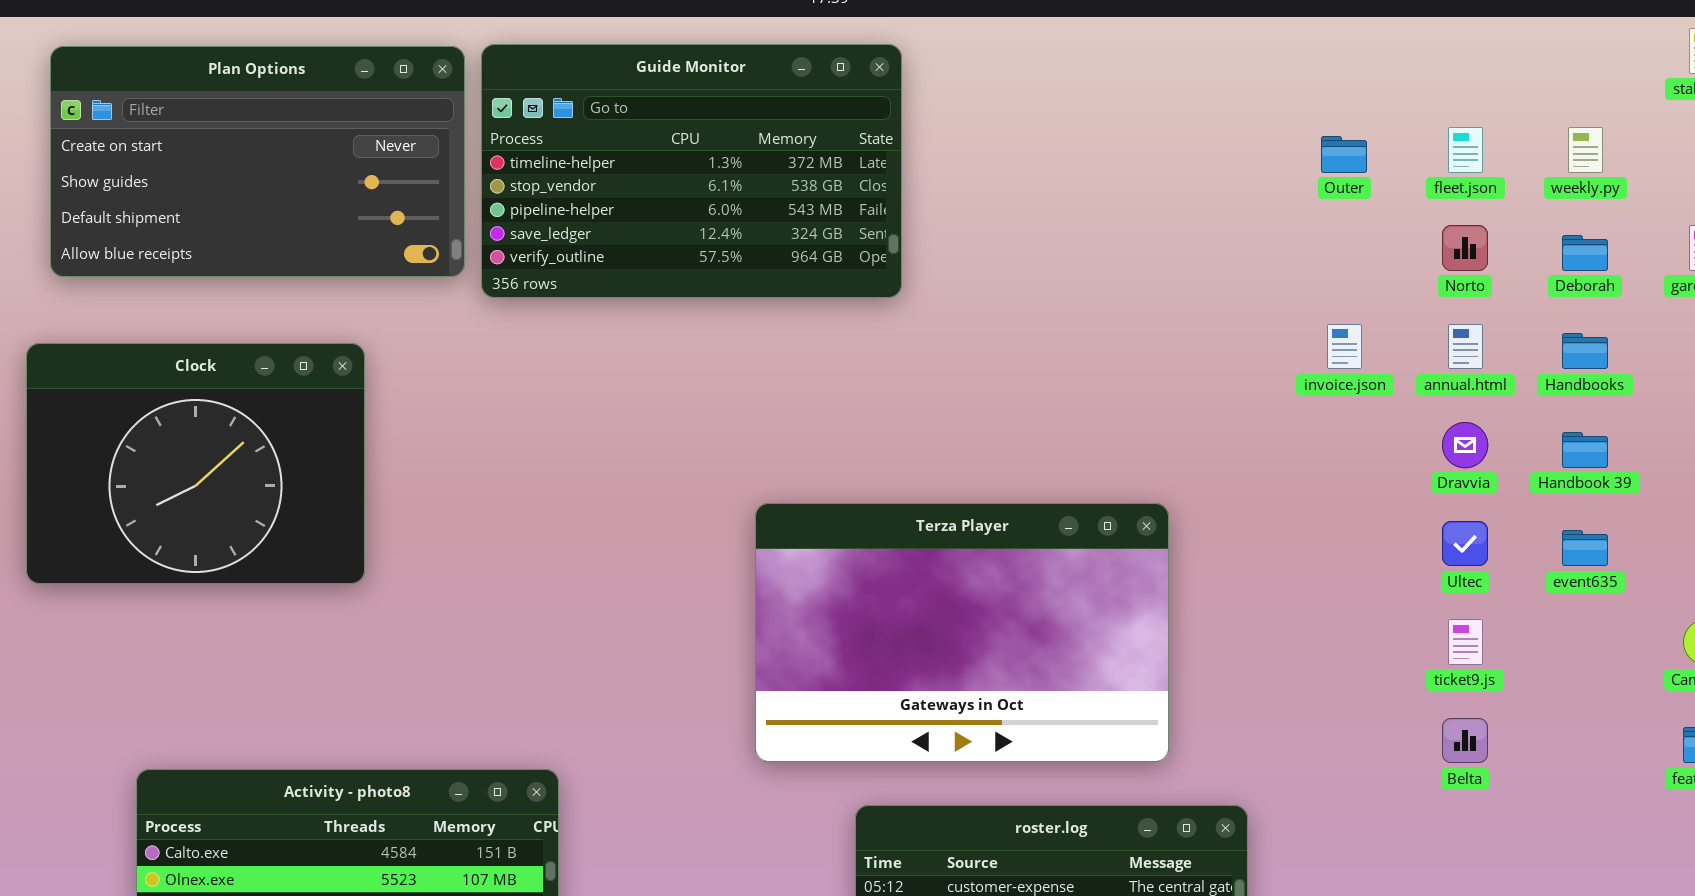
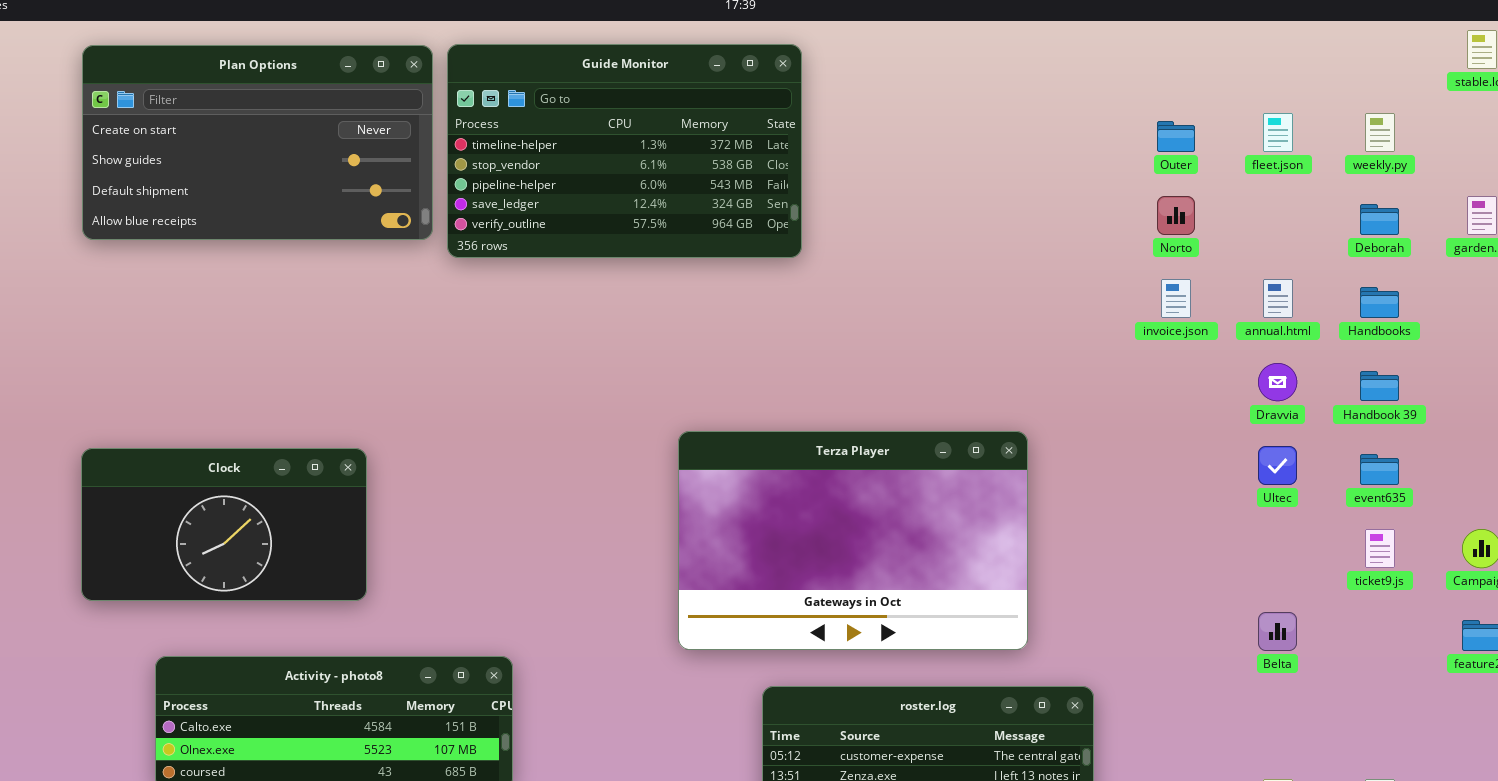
Norto: [1442,225,1488,271] -> [1157,196,1195,235], moved
Clock: [26,343,365,584] -> [81,448,367,601], moved, resized
ticket9.js: [1448,619,1483,665] -> [1365,529,1395,568], moved

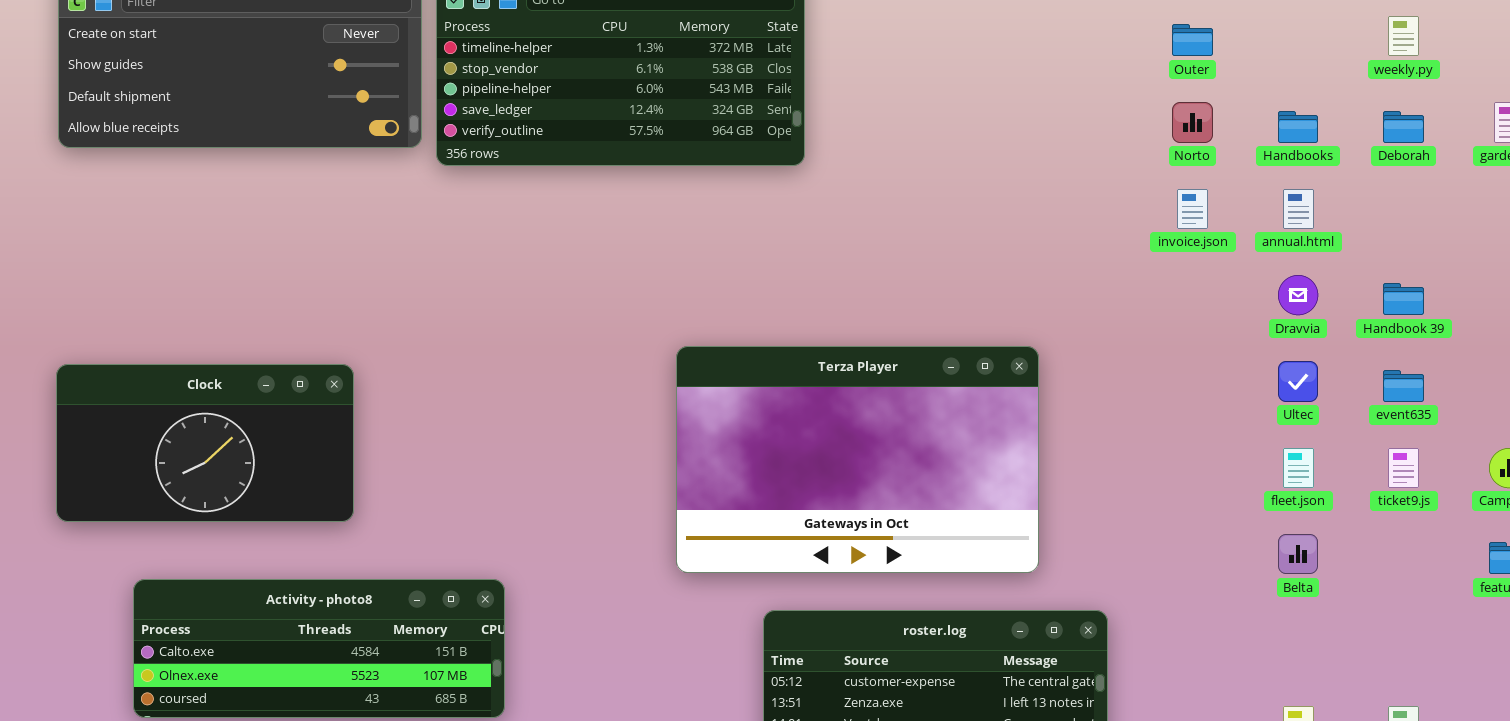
fleet.json: [1263,113,1293,152] -> [1283,448,1314,488], moved
Handbooks: [1360,287,1399,318] -> [1278,111,1318,143], moved

